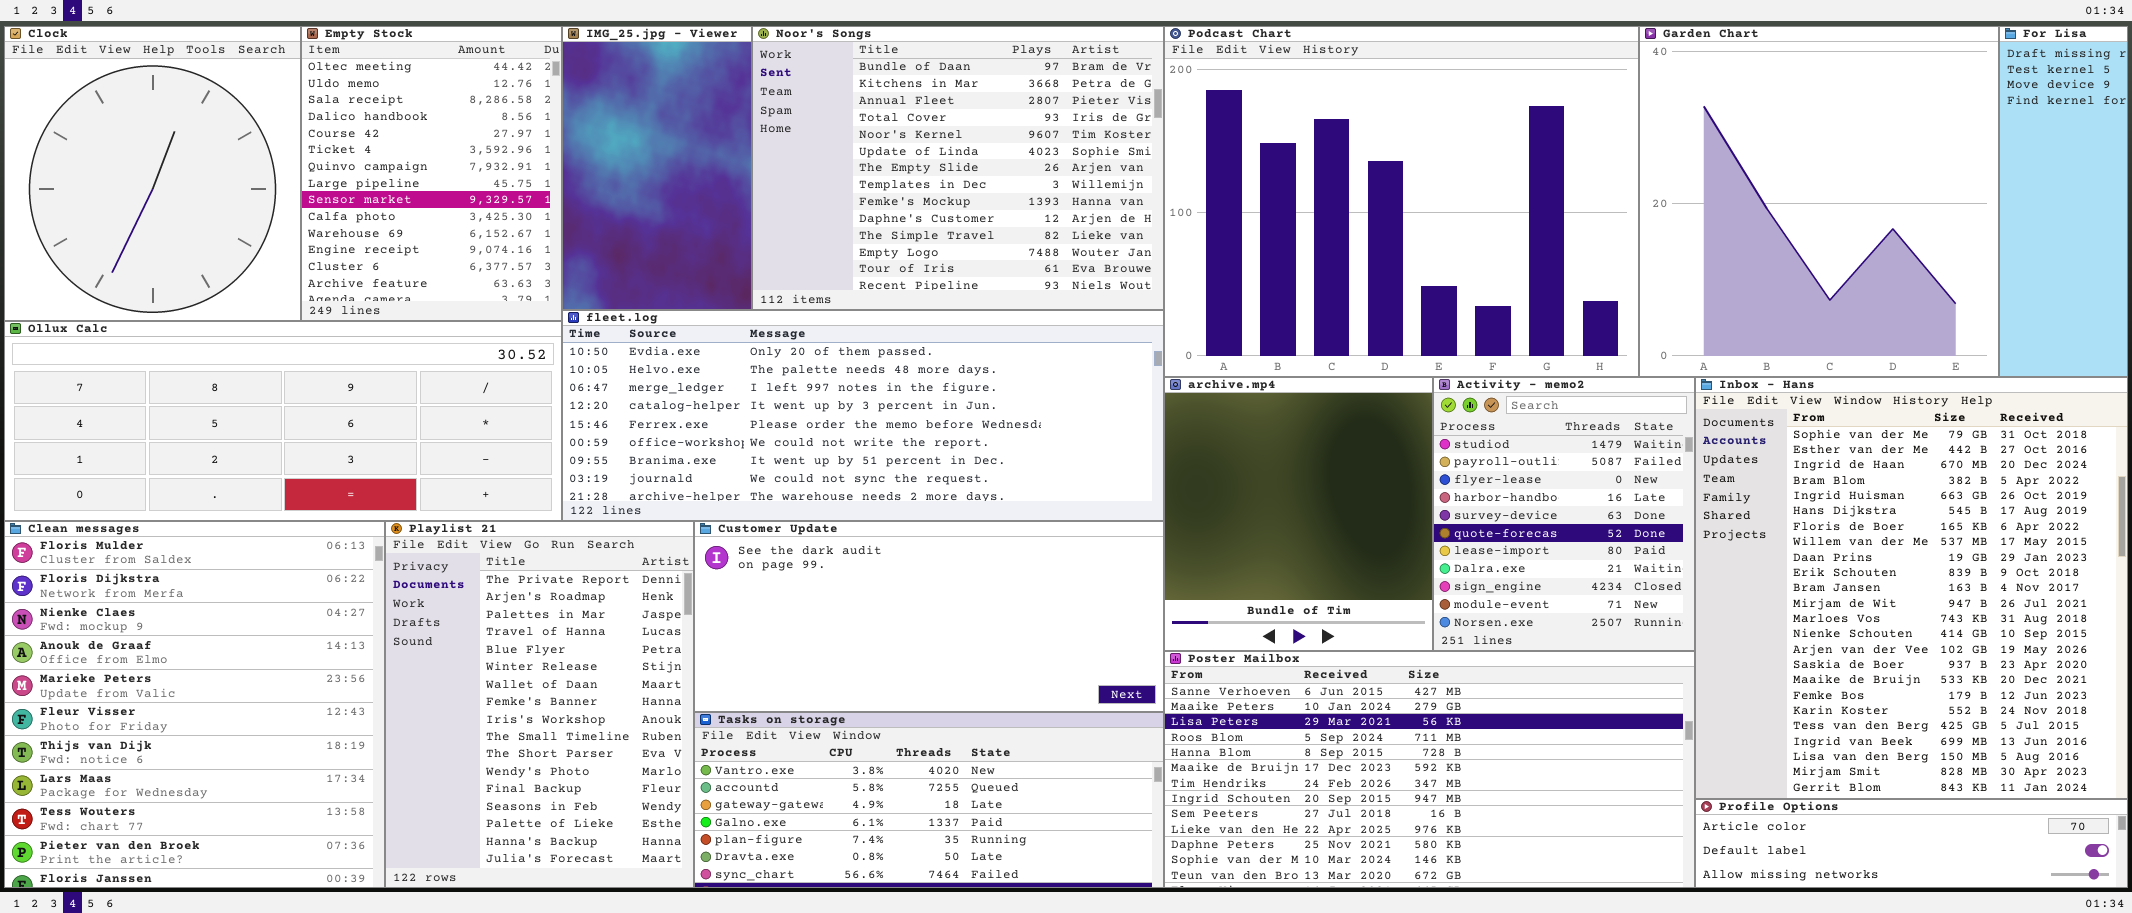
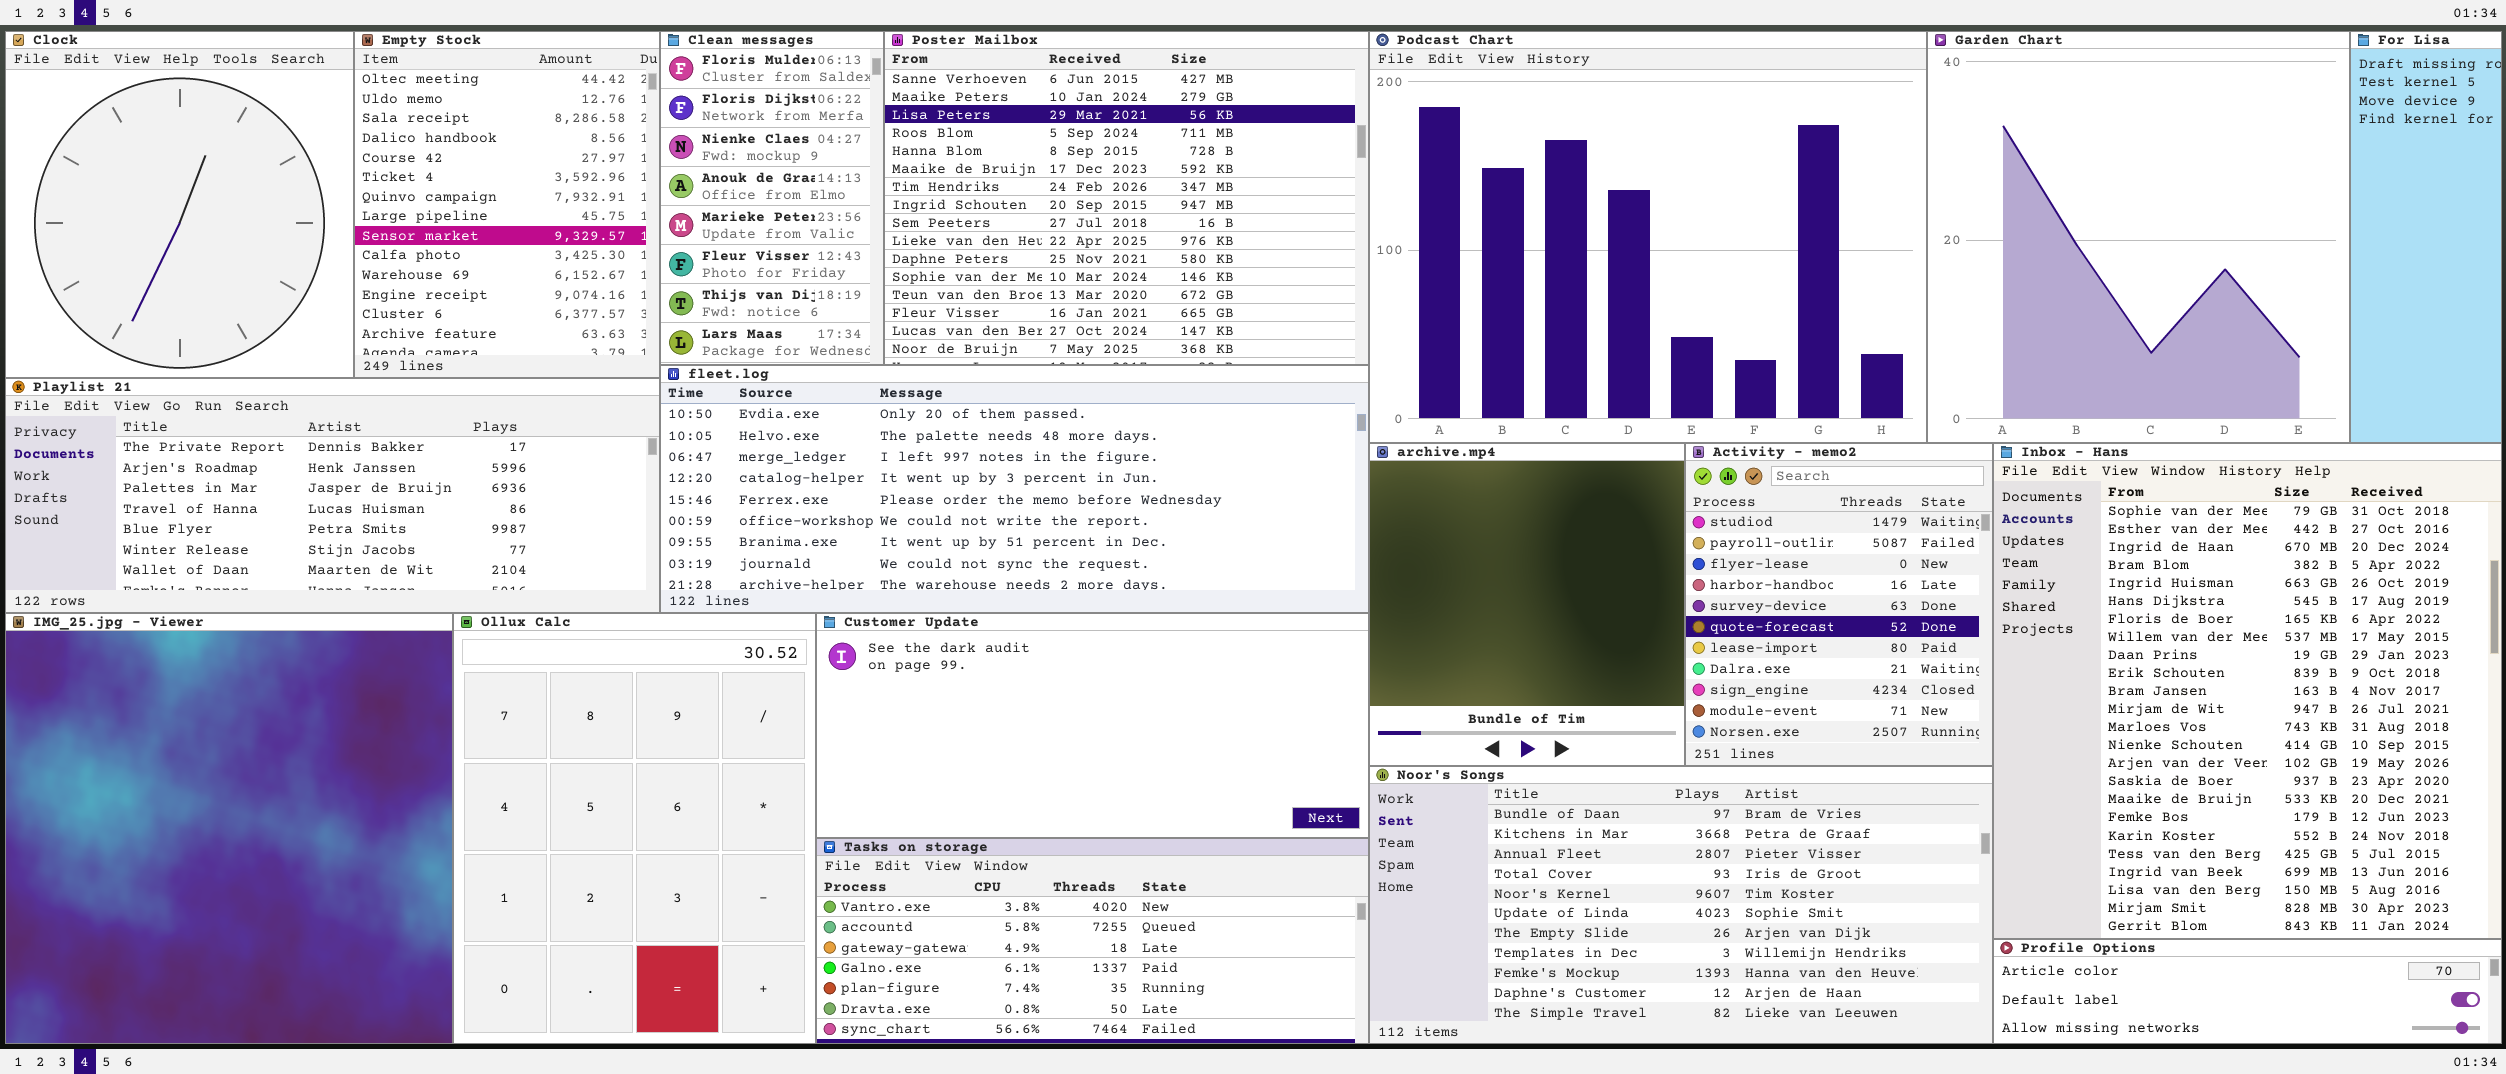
IMG_25.jpg - Viewer: [562,26,752,310] -> [5,613,453,1044], moved, resized
Noor's Songs: [752,26,1164,310] -> [1369,766,1993,1044], moved, resized
Ollux Calc: [4,321,562,521] -> [453,613,816,1044], moved, resized
Clean messages: [4,521,385,888] -> [660,31,884,365], moved, resized
Playlist 21: [385,521,694,888] -> [5,378,660,613], moved, resized
Poster Mailbox: [1164,651,1695,888] -> [884,31,1369,365], moved, resized

